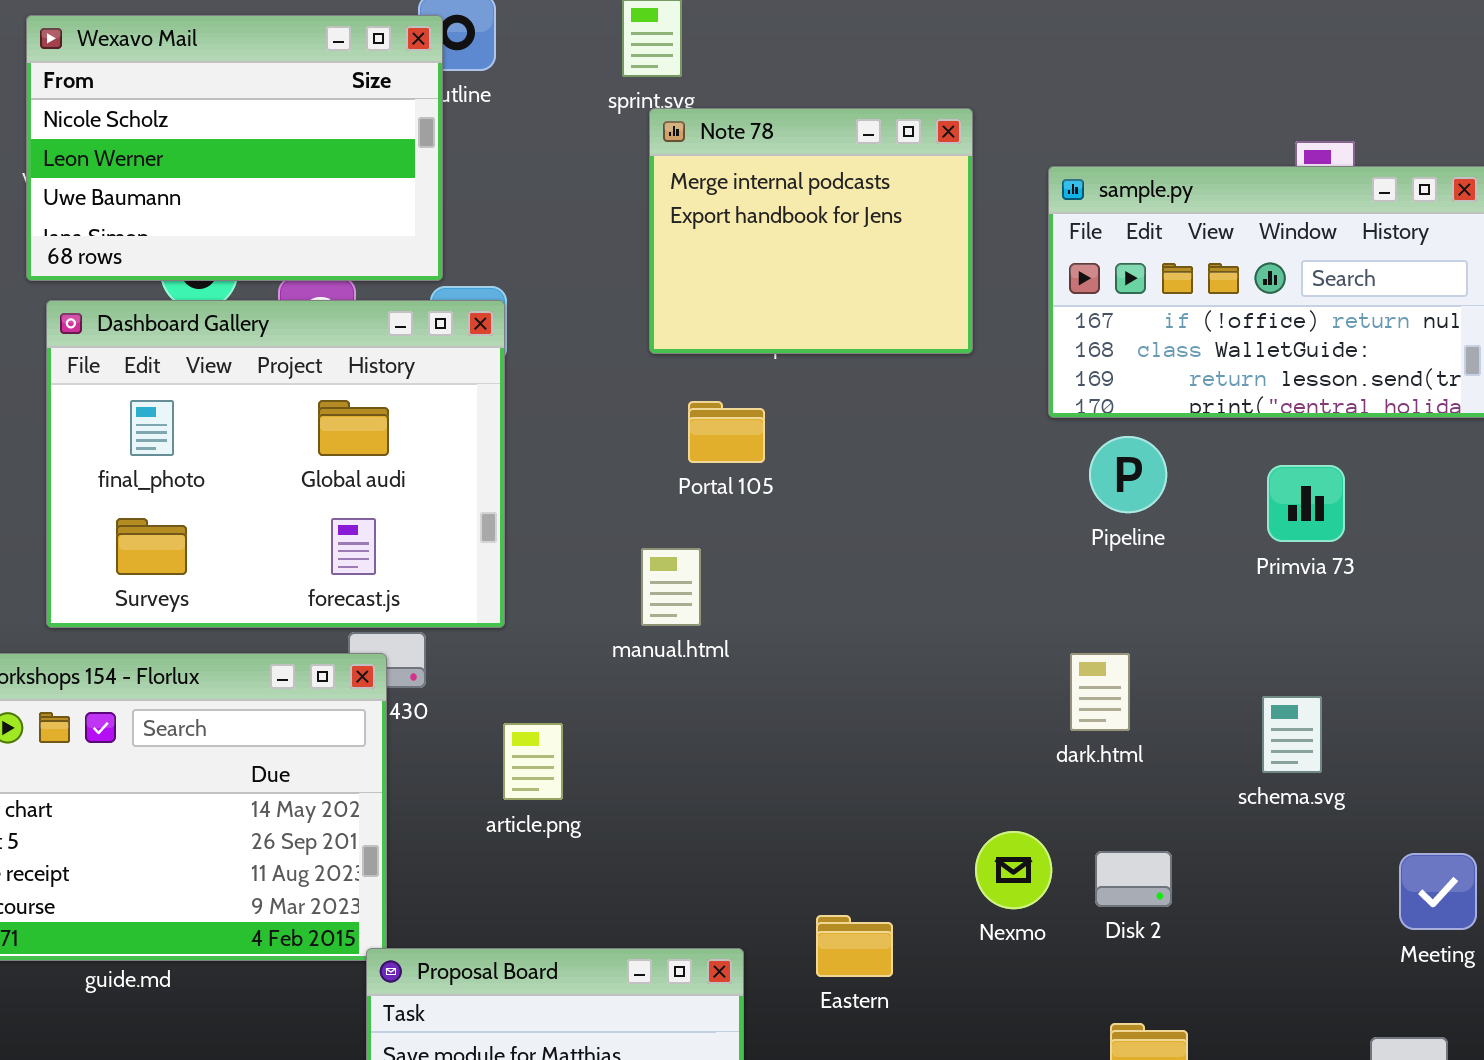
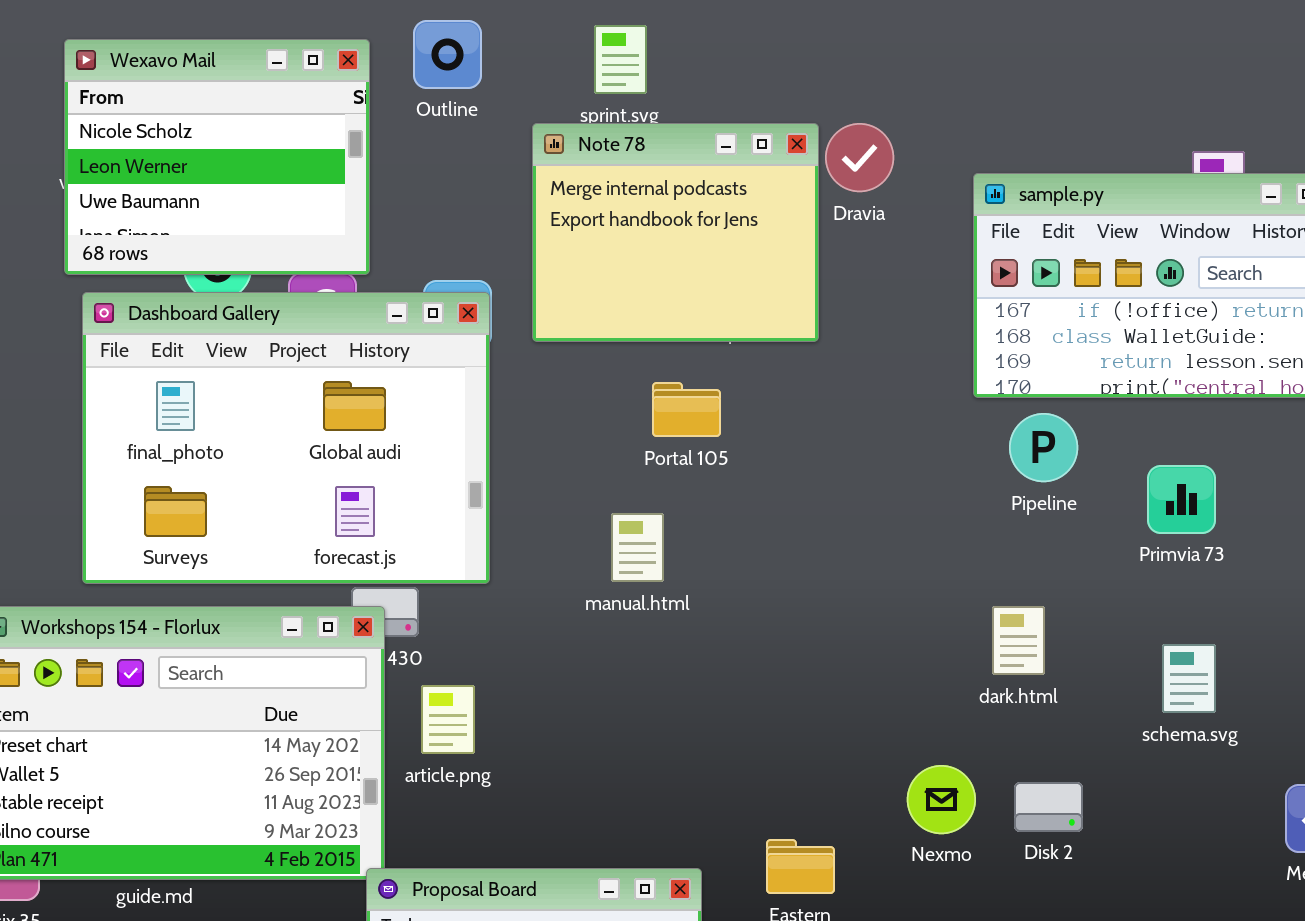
Wexavo Mail: [26,15,443,281] -> [64,39,370,275], resized
Note 78: [649,108,973,354] -> [532,123,819,342], moved
Primvia 73: [1267,465,1345,542] -> [1147,465,1216,534], moved
article.png: [503,723,563,800] -> [421,685,475,754], moved

